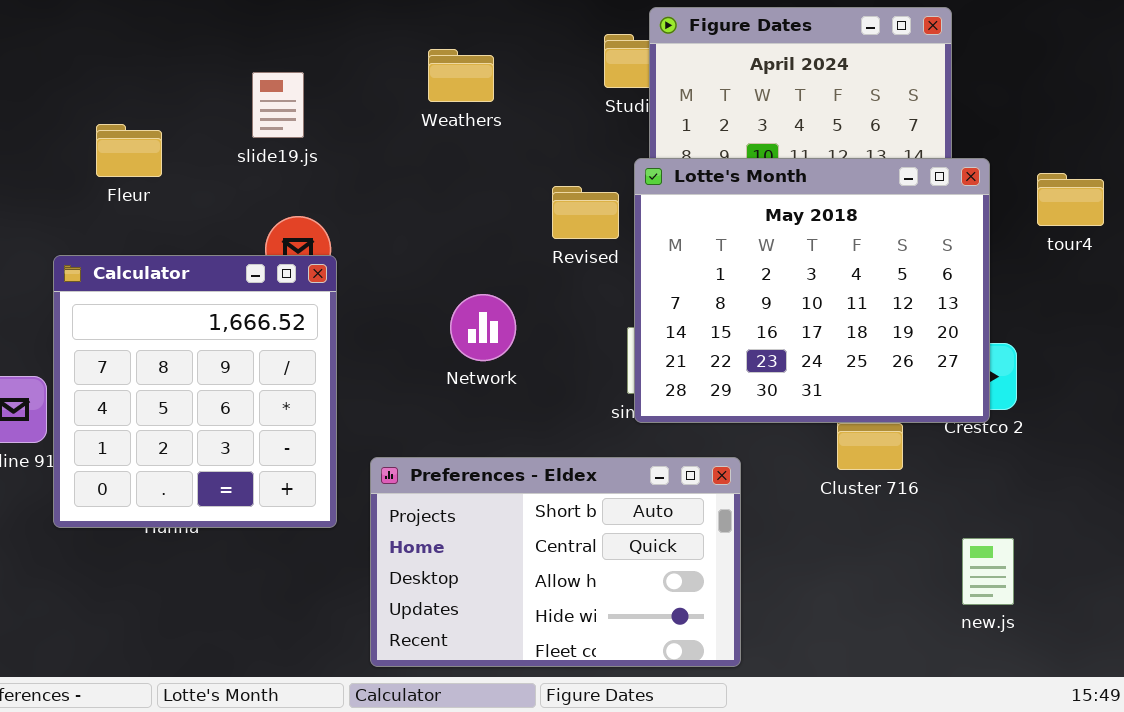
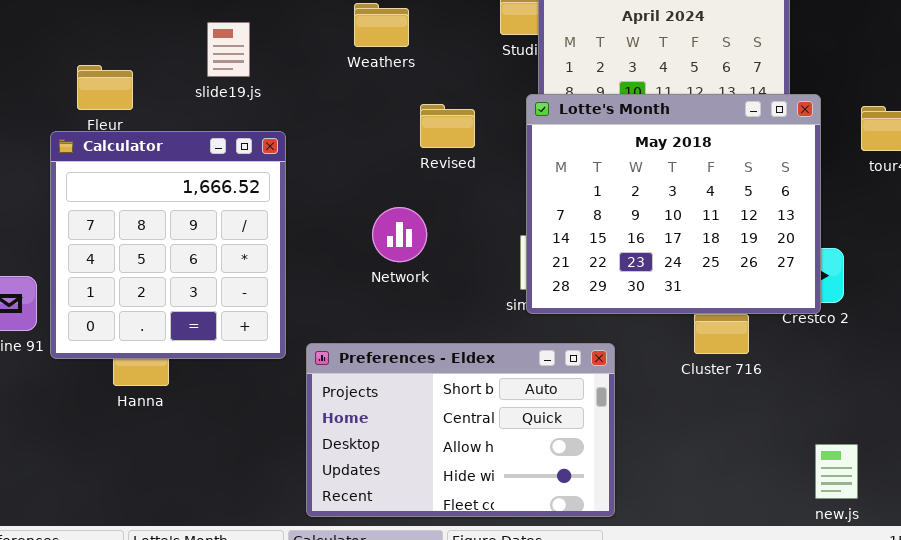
Revised: [552,186,619,239] -> [420,104,475,148], moved
Calculator: [53,255,337,528] -> [50,131,286,359], moved
new.js: [962,538,1014,605] -> [815,444,858,499], moved

